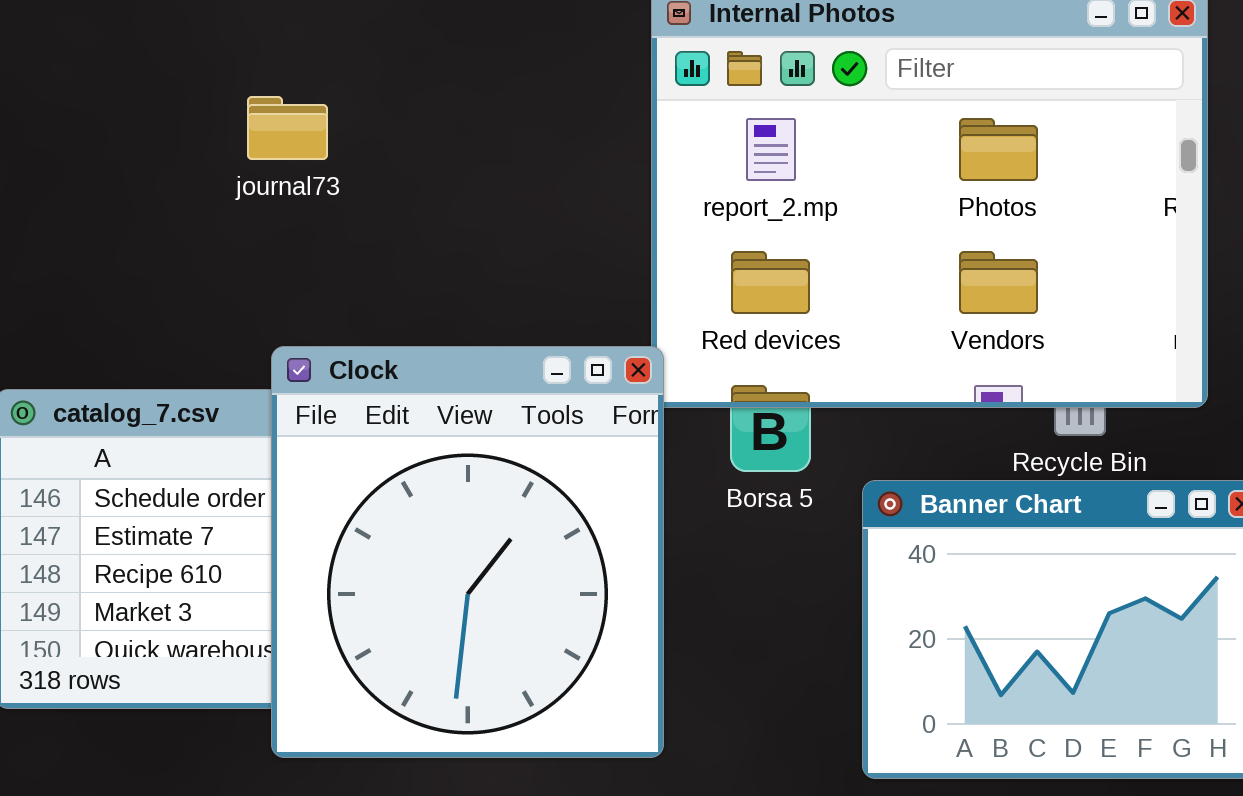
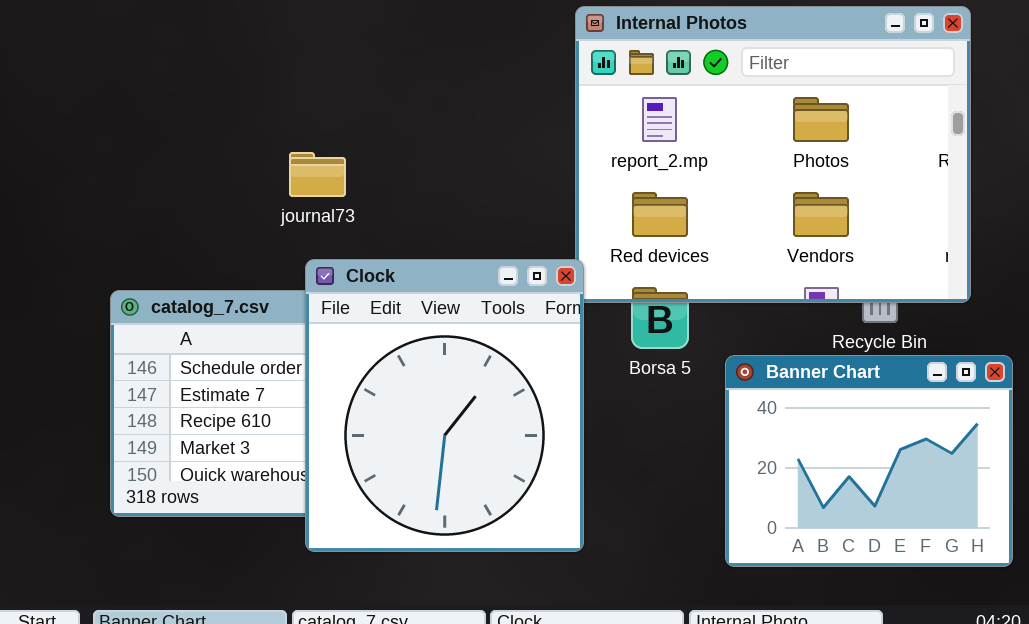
journal73: [247,96,328,160] -> [289,152,346,197], moved

